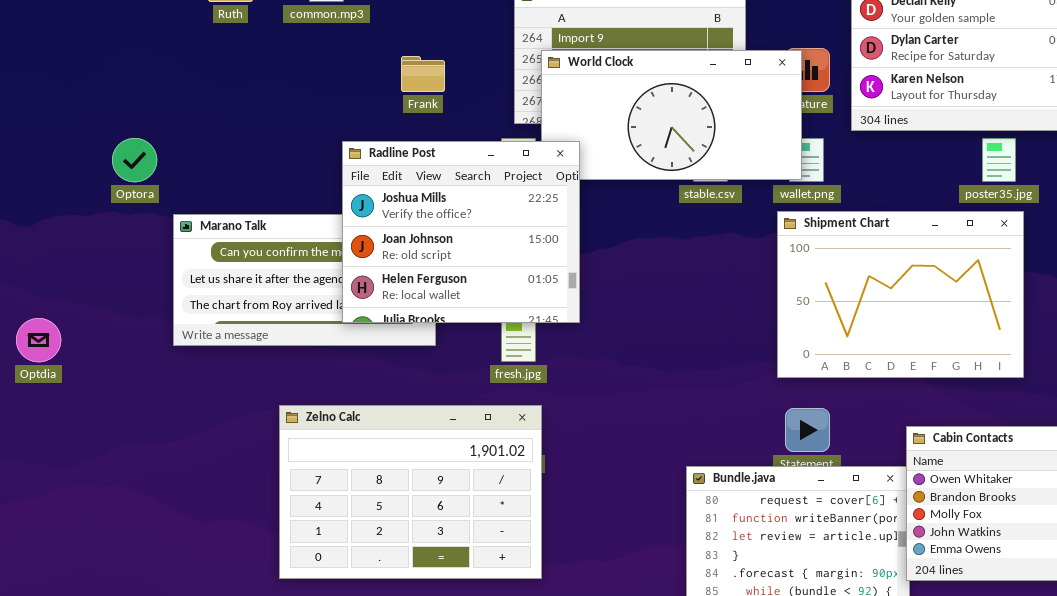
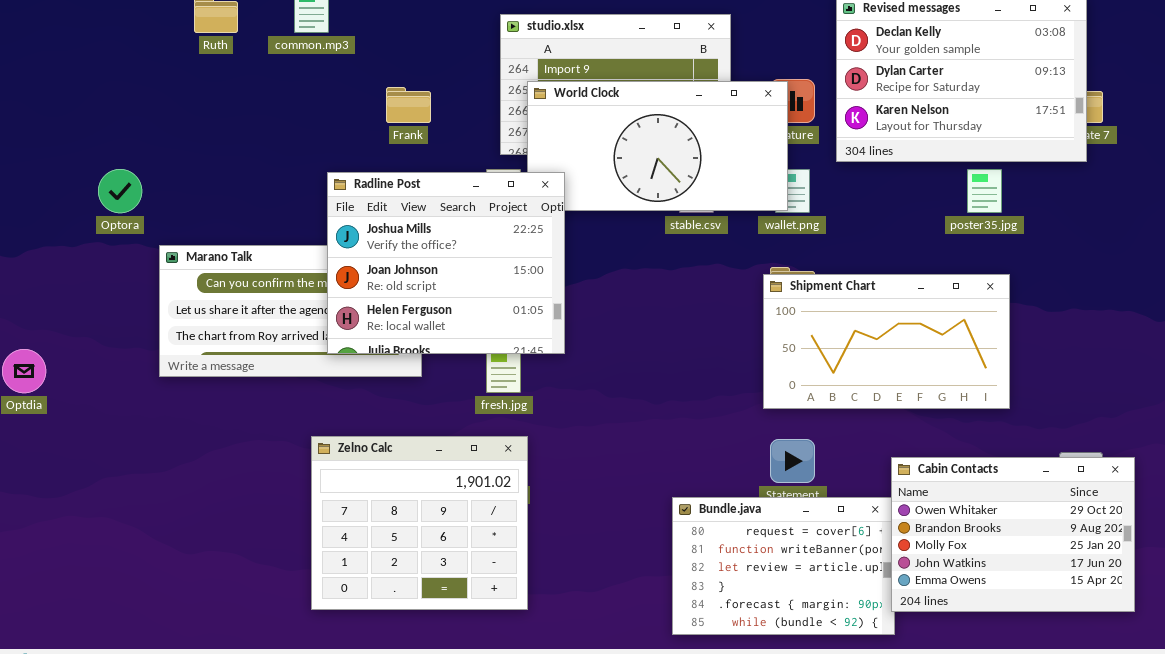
Shipment Chart: [777,211,1024,378] -> [763,274,1010,409], resized
Zelno Calc: [279,405,542,579] -> [311,436,528,610], resized

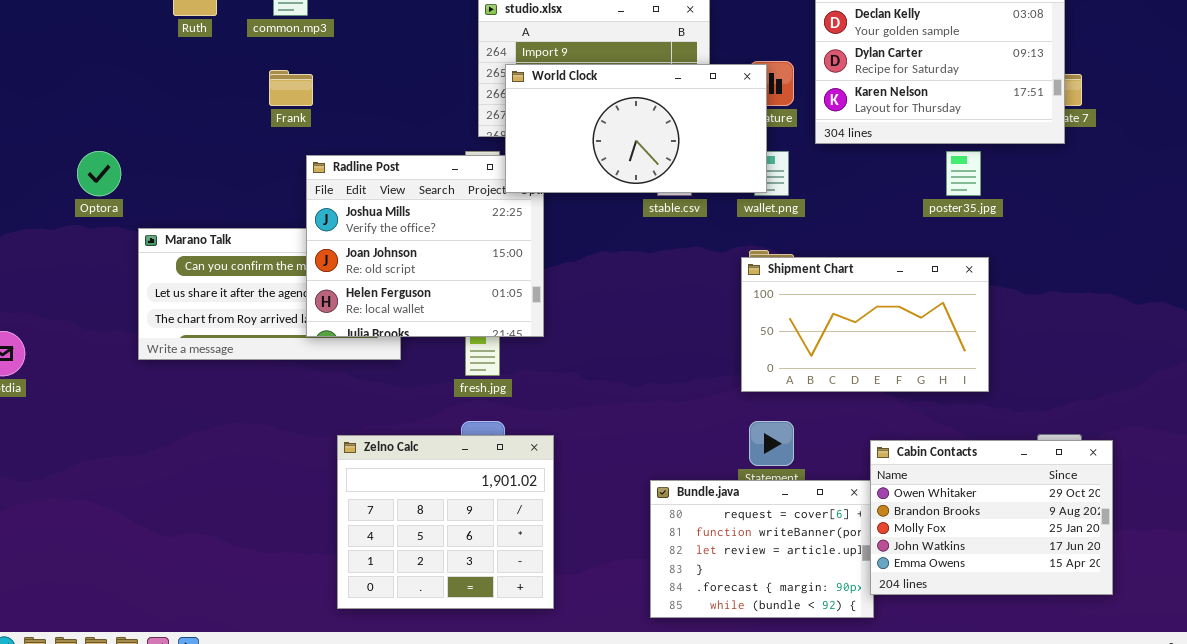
World Clock: [527,81,788,211] -> [505,64,767,193], raised
Frank: [386,87,431,123] -> [269,70,313,106], moved
Zelno Calc: [311,436,528,610] -> [337,435,554,609], moved

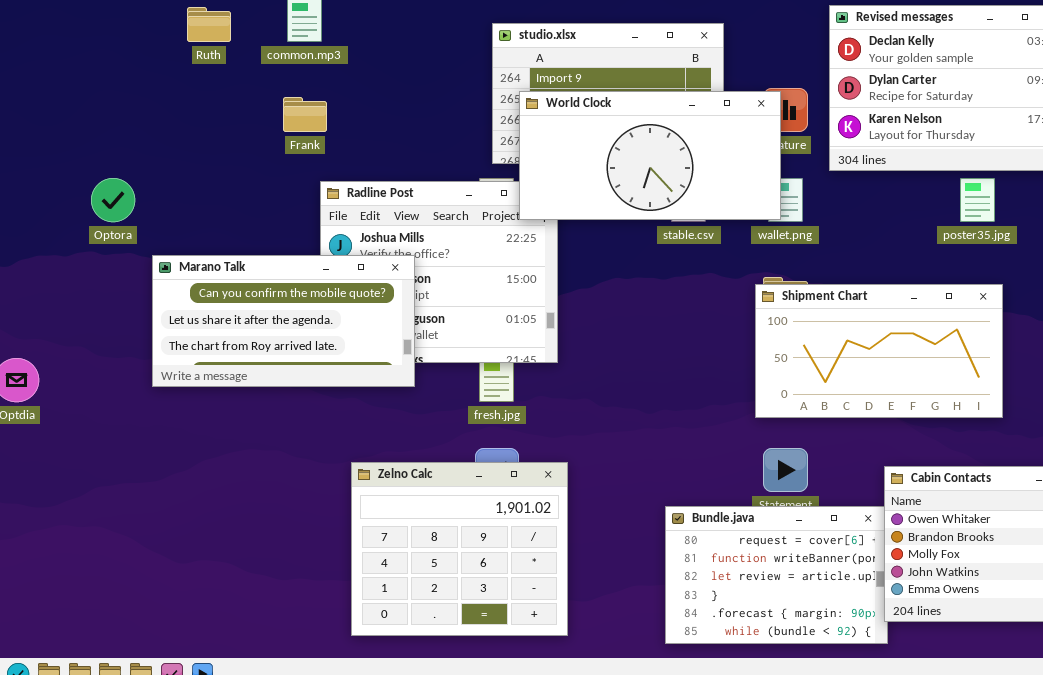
Marano Talk: [138,228,401,360] -> [152,255,415,387], raised

